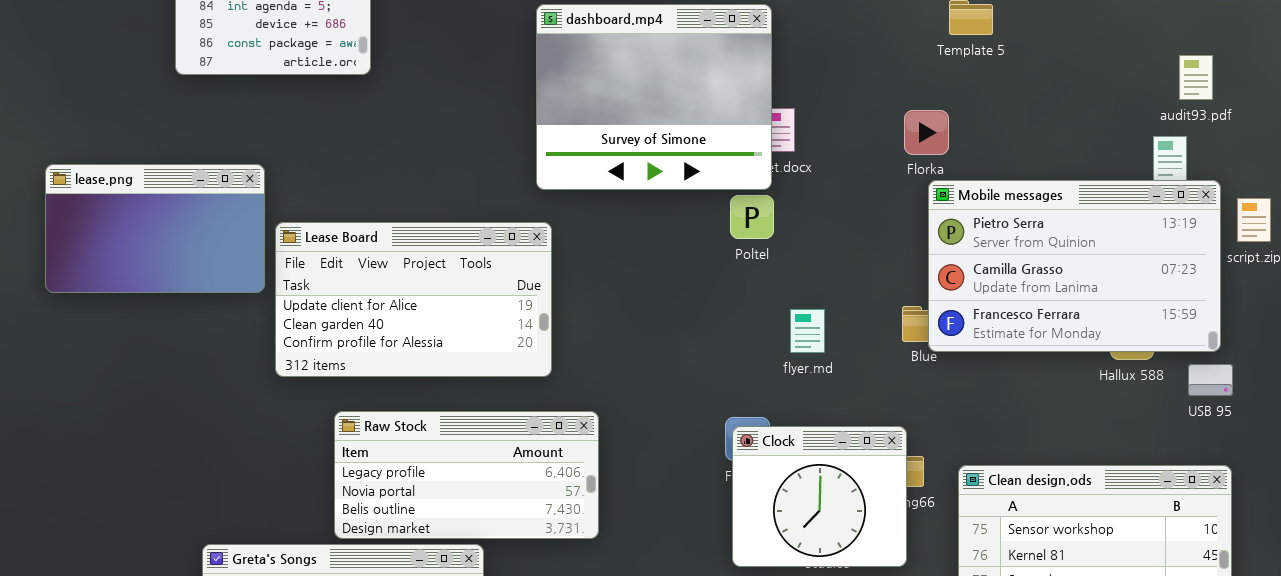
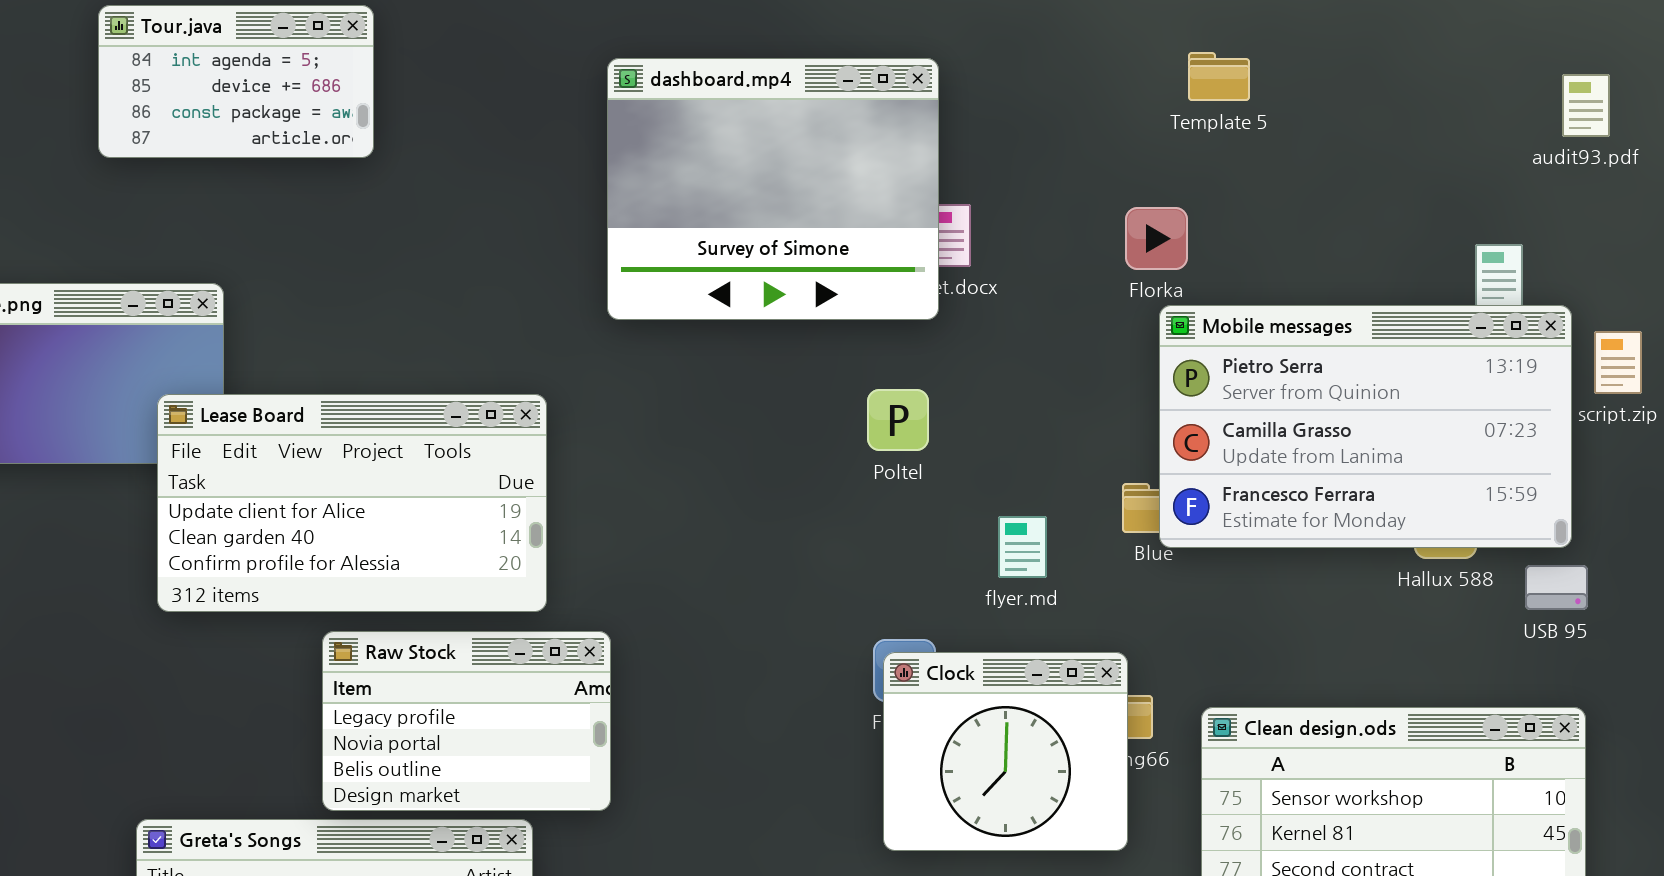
audit93.pdf: [1179,55,1213,100] -> [1562,74,1610,137], moved
Poltel: [730,195,774,239] -> [867,389,929,451], moved
Lease Board: [275,222,552,377] -> [157,394,547,612], moved
flyer.md: [790,309,825,353] -> [998,516,1047,578], moved
Raw Stock: [334,411,599,539] -> [322,631,611,811], resized

